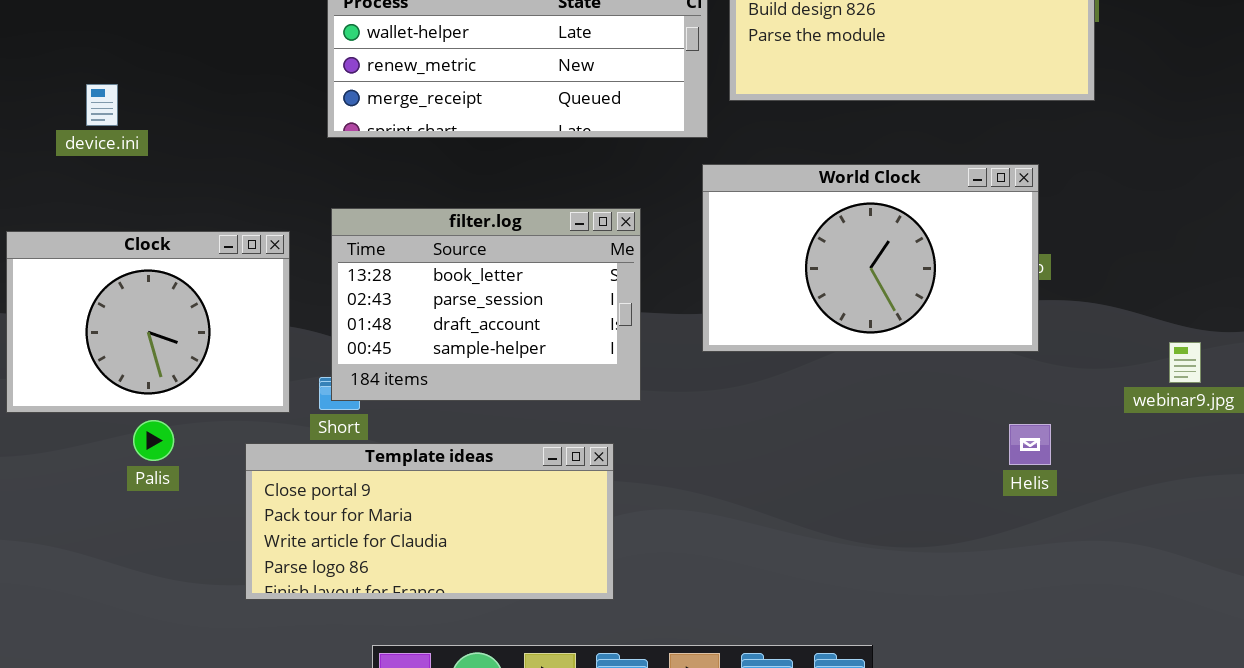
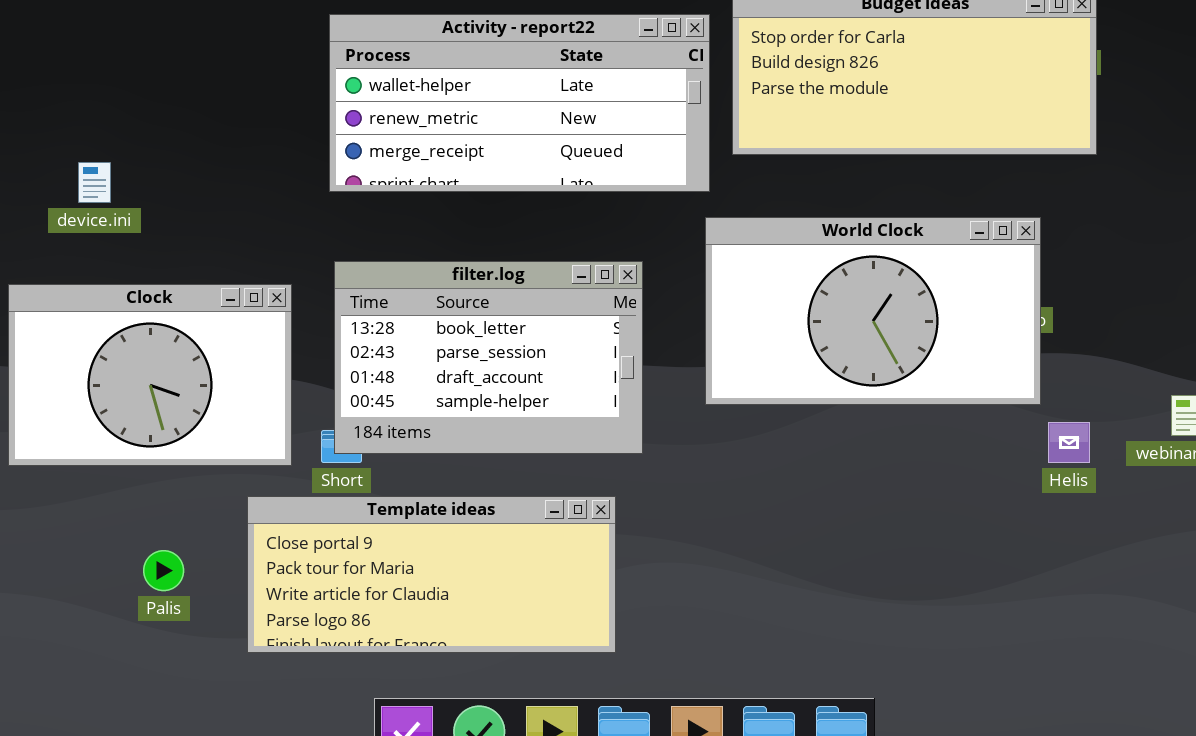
device.ini: [86,84,118,126] -> [78,162,111,203], moved
Palis: [133,420,174,461] -> [143,550,184,591], moved
Helis: [1009,424,1051,465] -> [1048,422,1090,463], moved

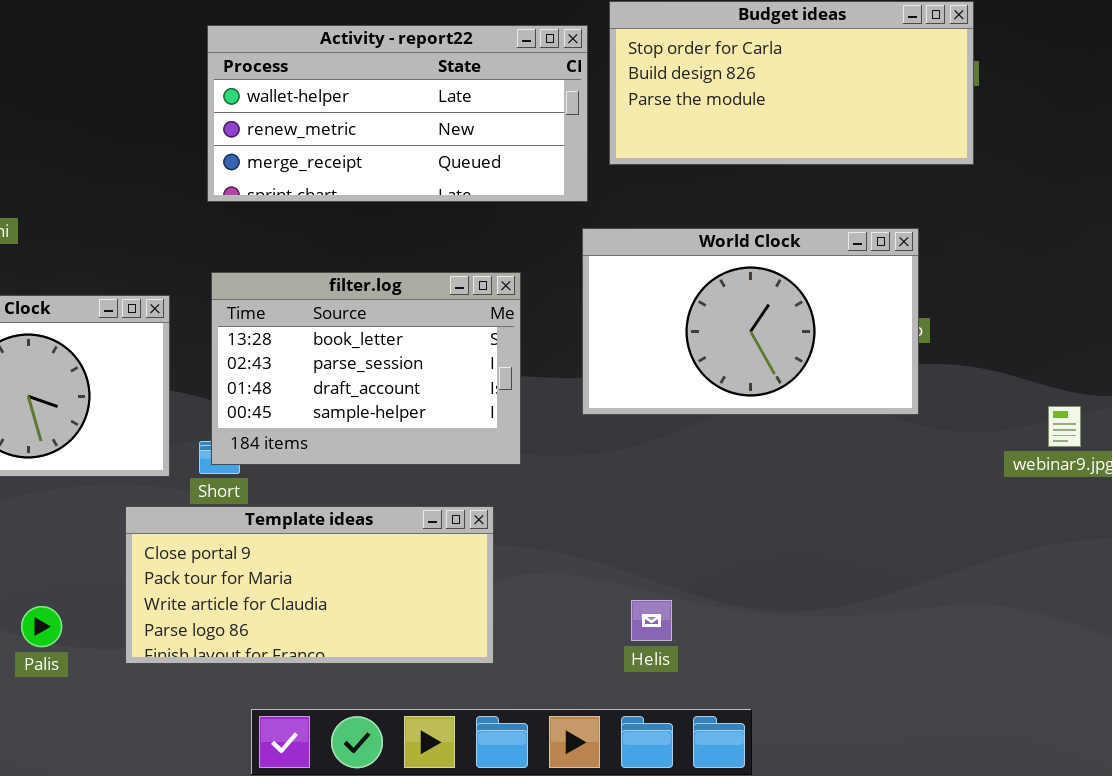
Helis: [1048,422,1090,463] -> [631,600,672,641], moved
Palis: [143,550,184,591] -> [21,606,62,647], moved

